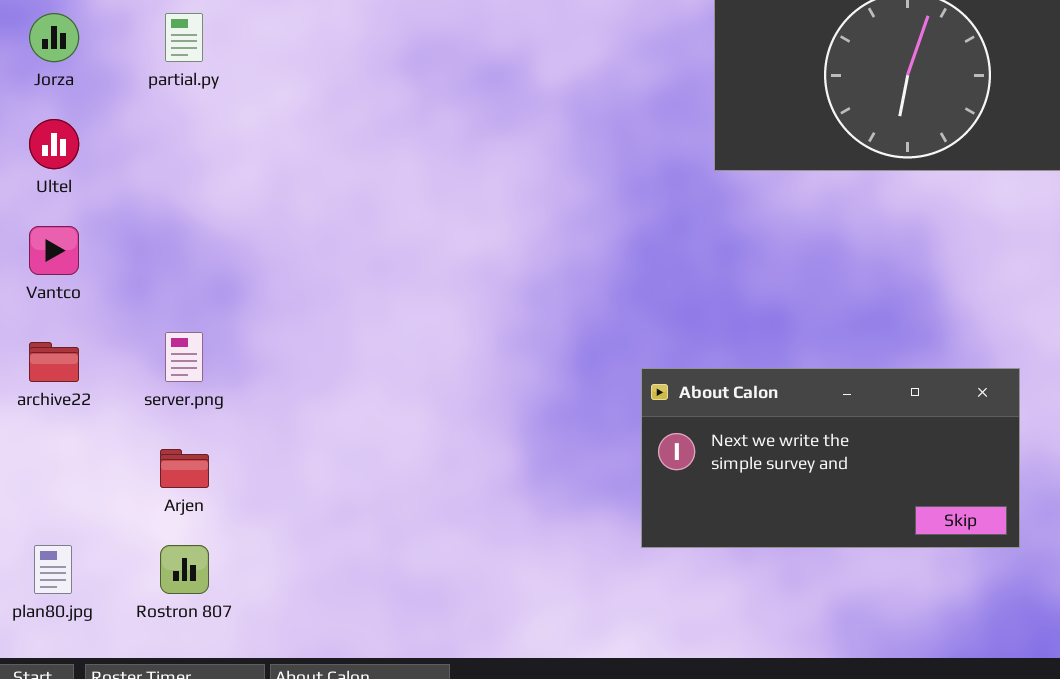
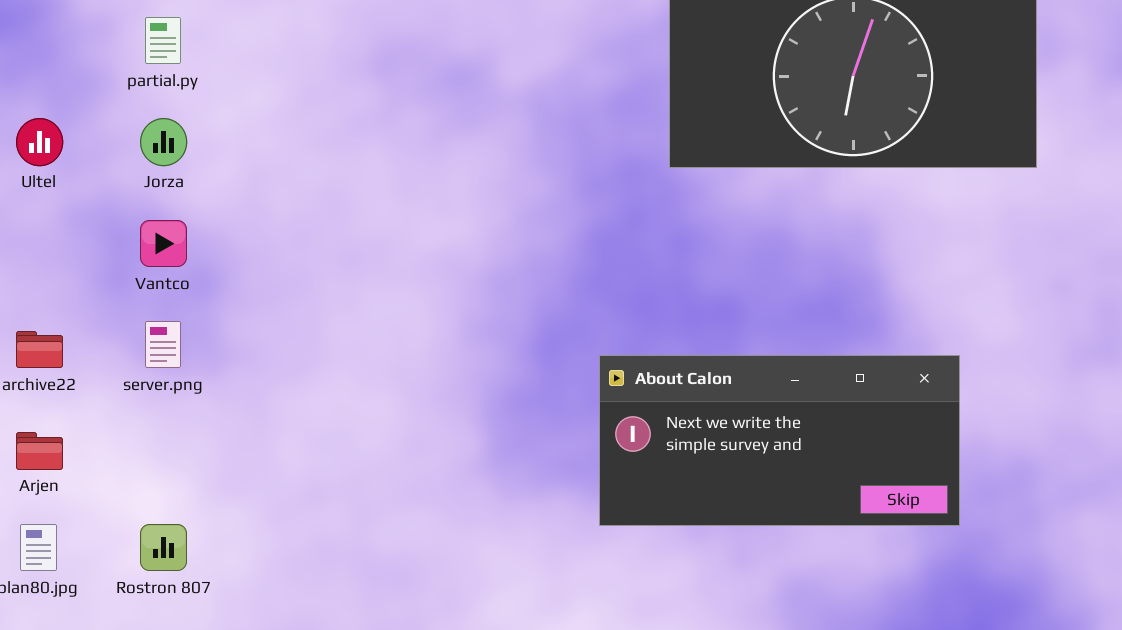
Jorza: [29,13,79,62] -> [140,118,187,166], moved
Vantco: [29,226,79,275] -> [140,220,187,267], moved
Arjen: [160,449,209,488] -> [16,432,63,470], moved

